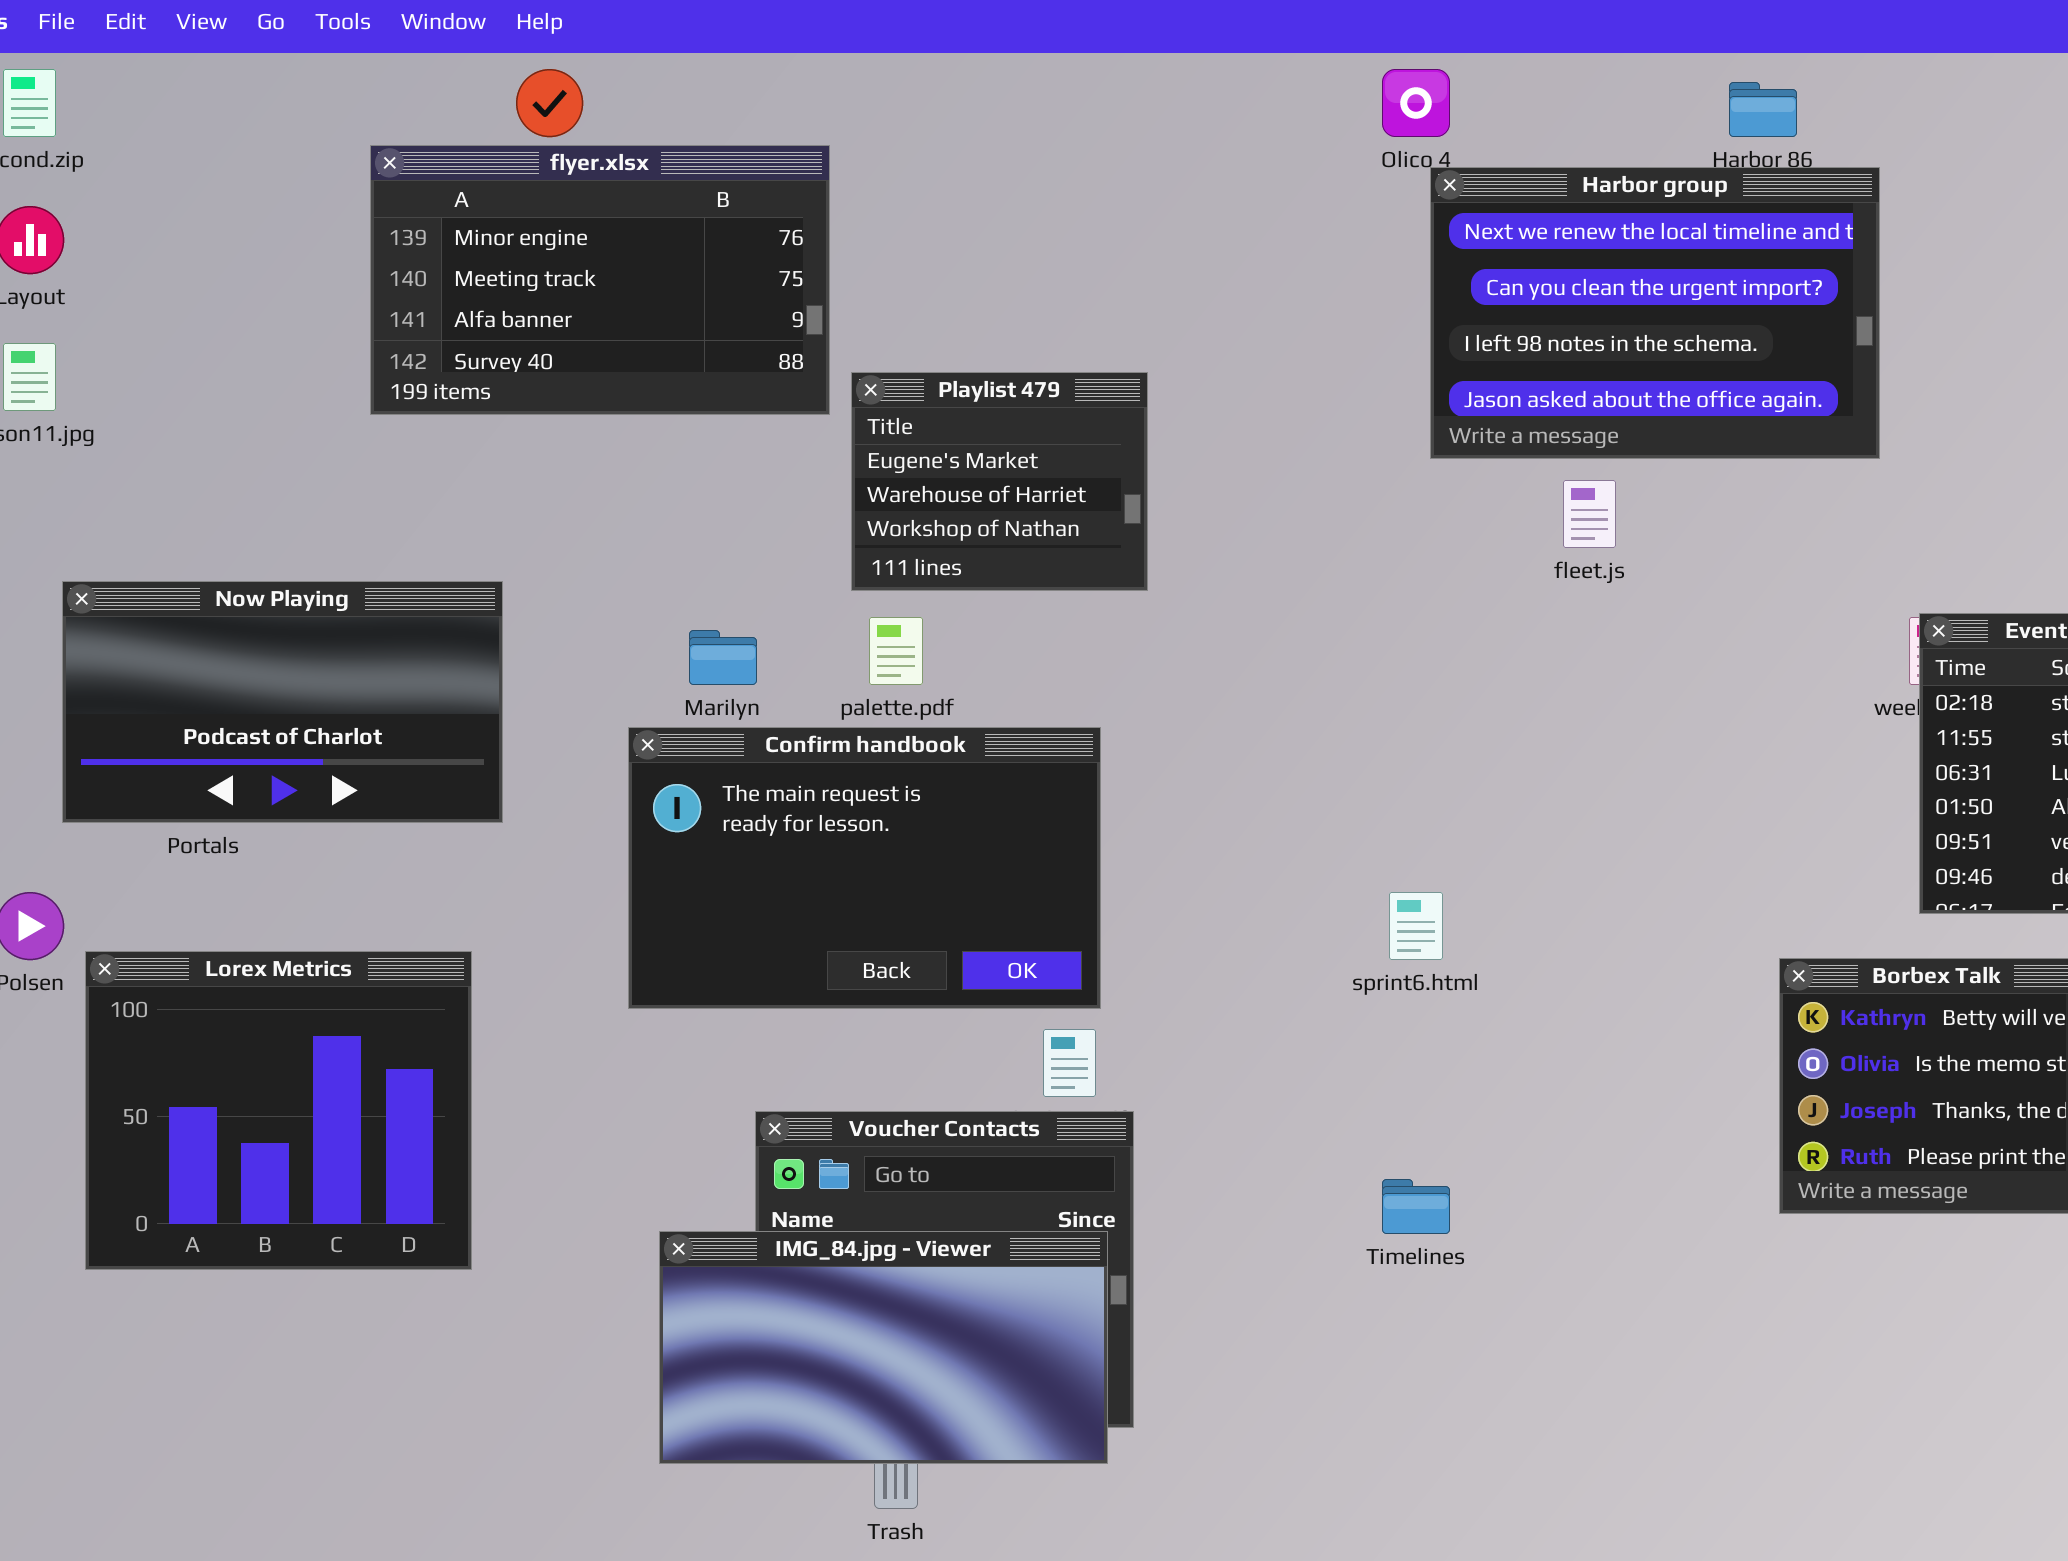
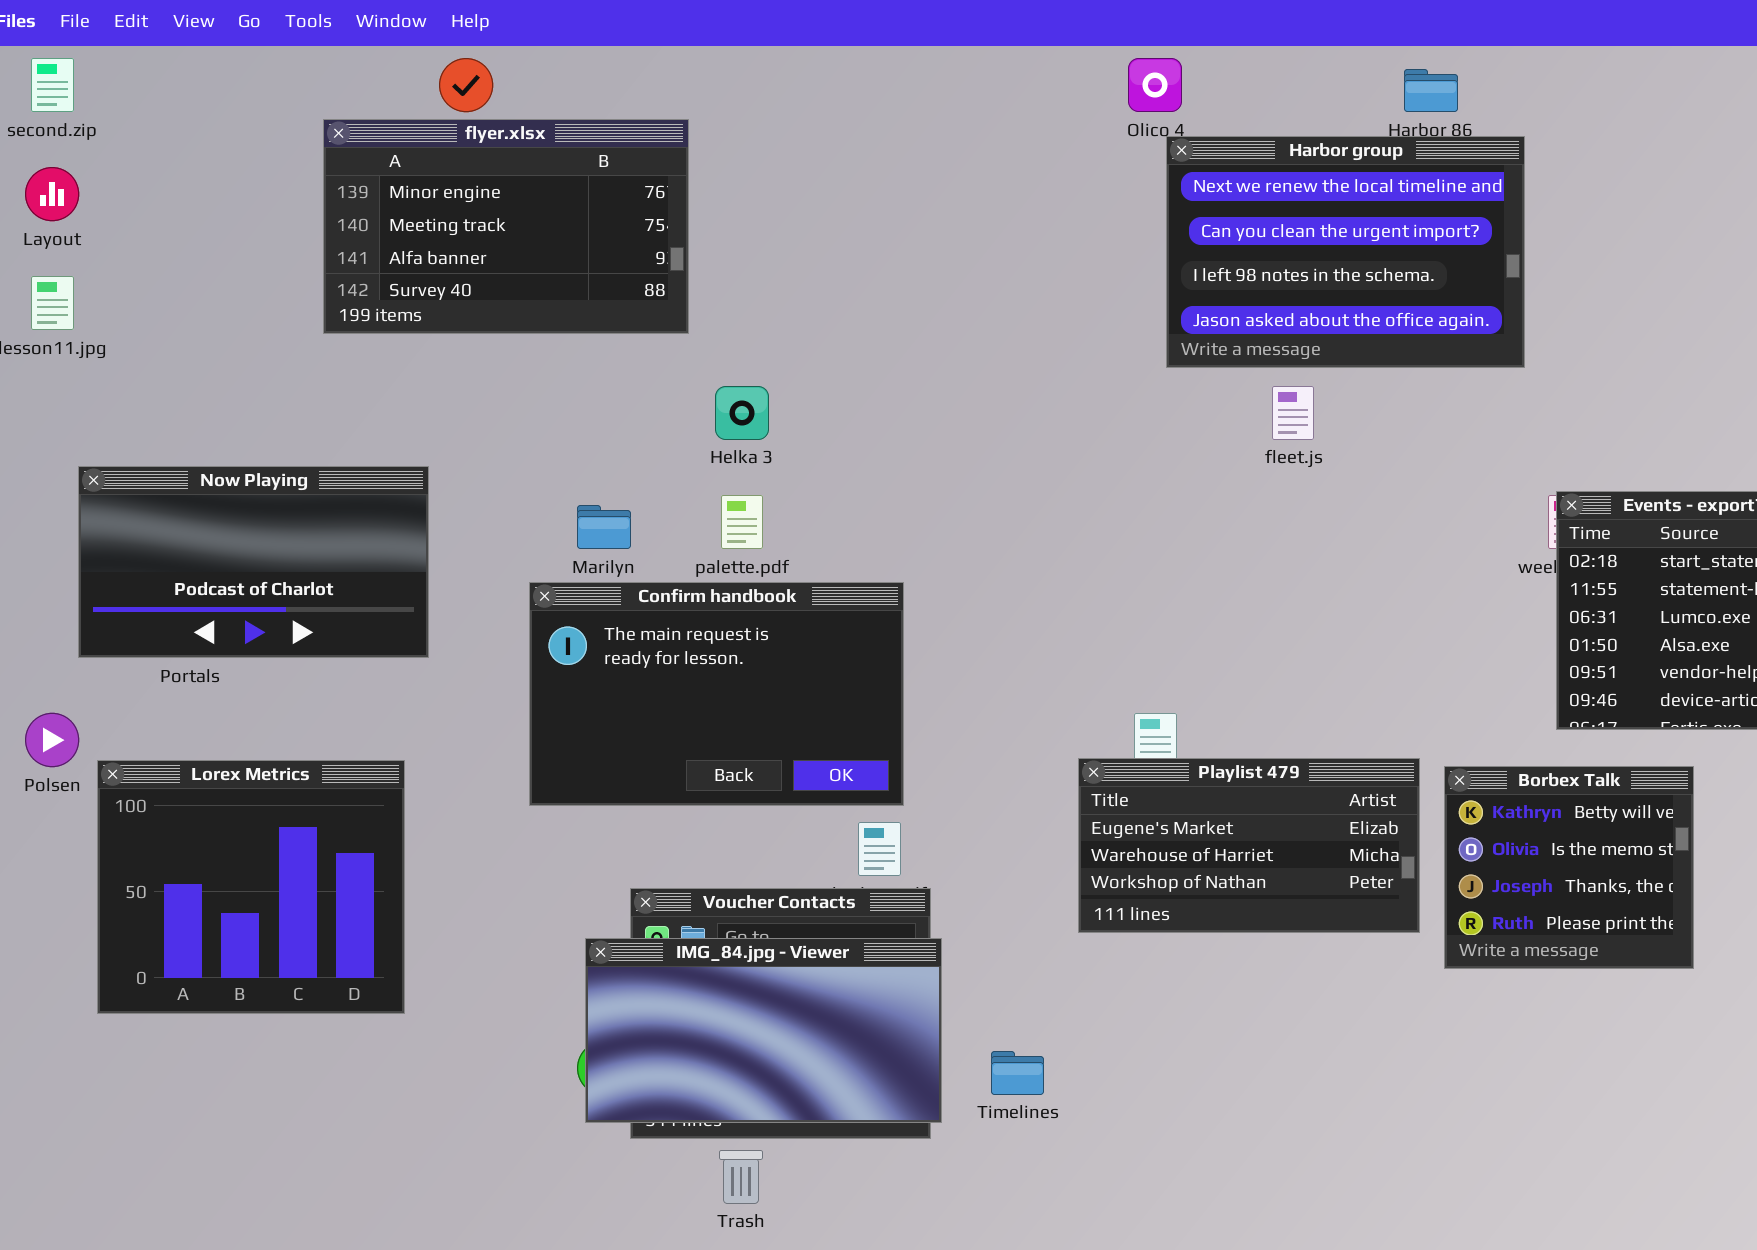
Playlist 479: [851,372,1148,591] -> [1078,758,1420,933], moved, resized
Timelines: [1382,1179,1450,1234] -> [991,1051,1044,1095], moved
IMG_84.jpg - Viewer: [659,1231,1108,1464] -> [585,938,942,1123], moved

